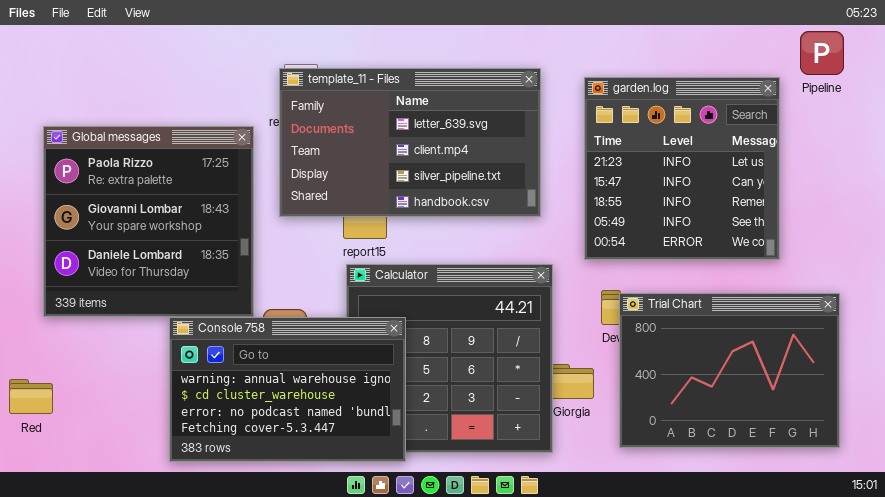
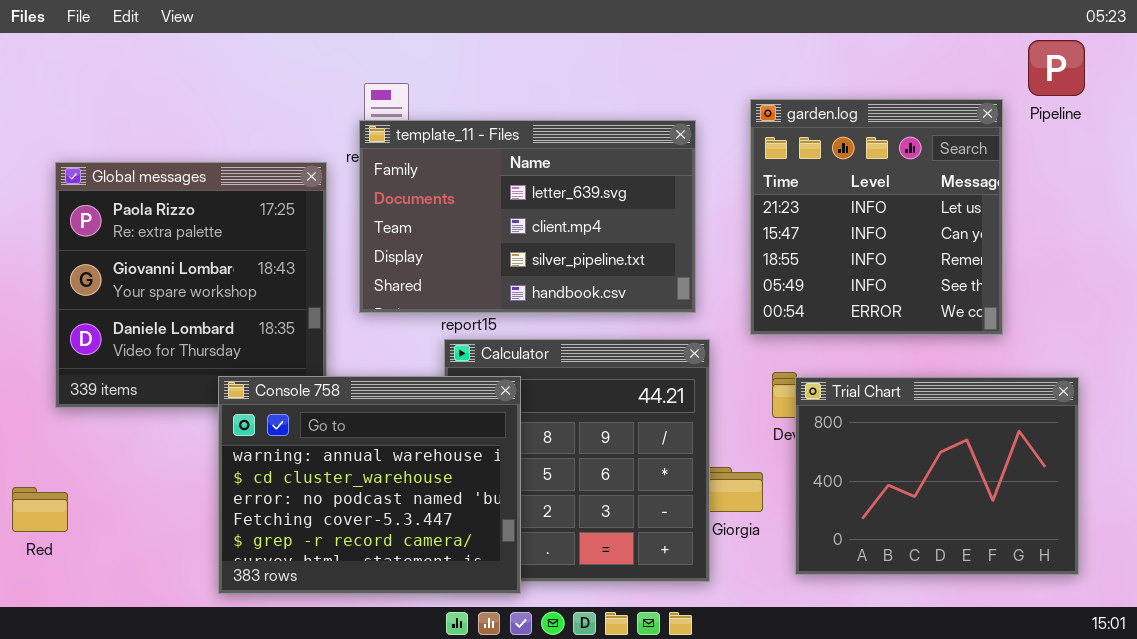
template_11 - Files: [279,68,541,217] -> [359,120,696,313], moved
Console 758: [169,317,406,462] -> [218,376,521,594], resized

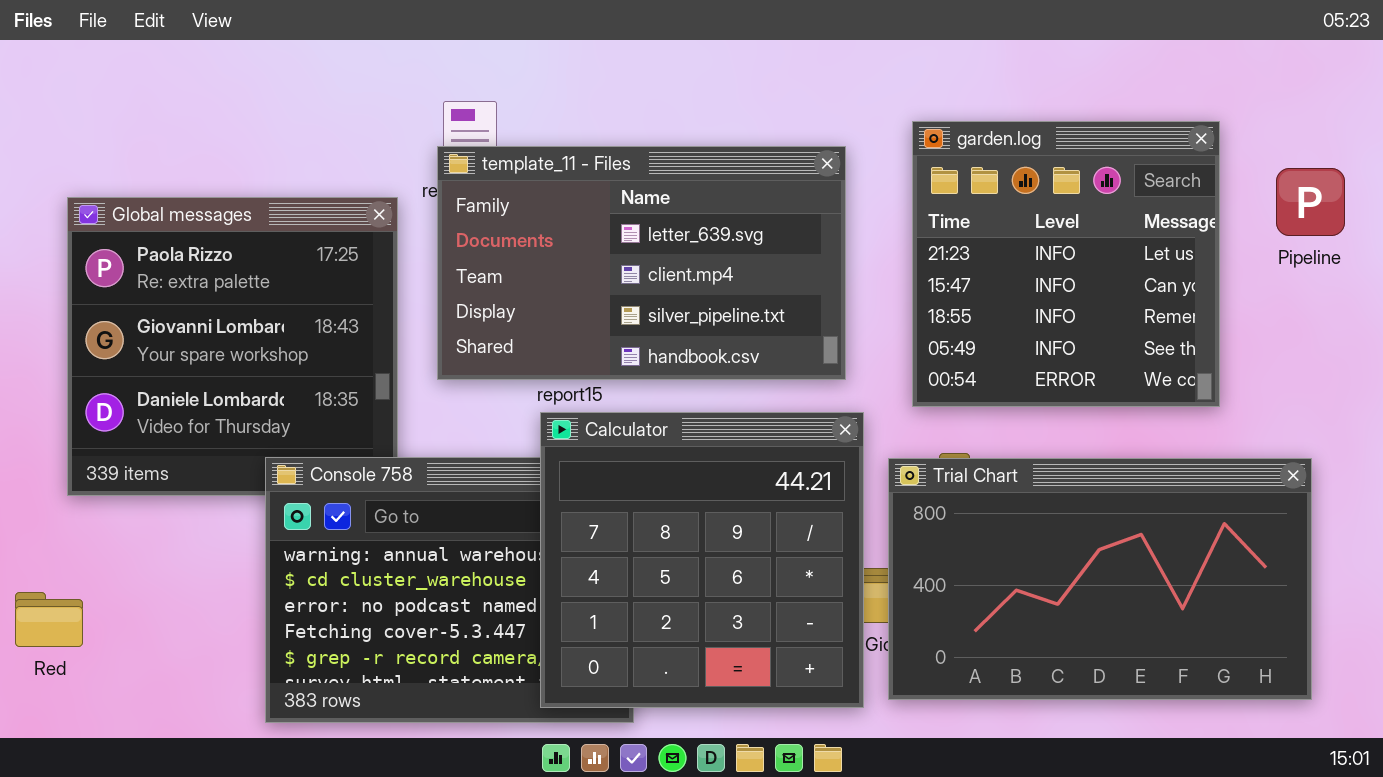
Pipeline: [1028,40,1085,96] -> [1276,168,1345,236], moved
Calculator: [444,339,710,582] -> [540,412,864,708], raised
Trial Chart: [795,377,1079,575] -> [888,458,1312,700], resized

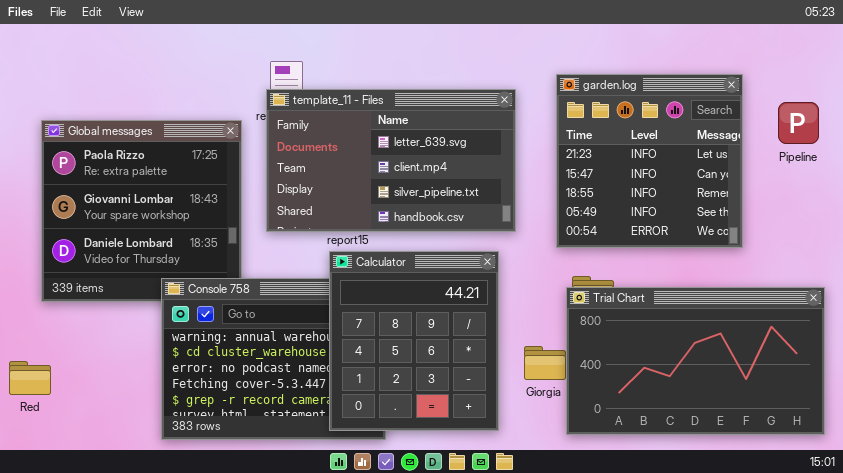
Calculator: [540,412,864,708] -> [329,251,499,431], resized
Trial Chart: [888,458,1312,700] -> [566,287,825,435], moved

